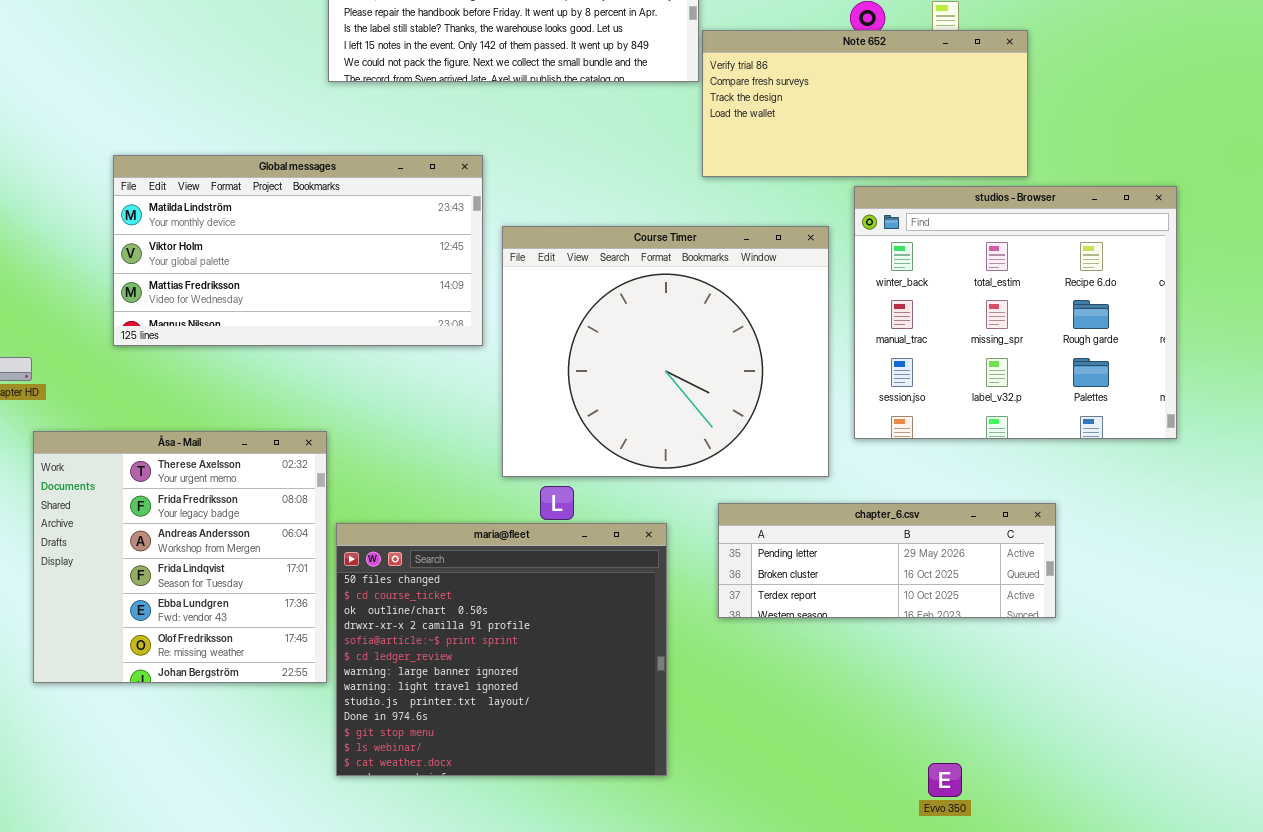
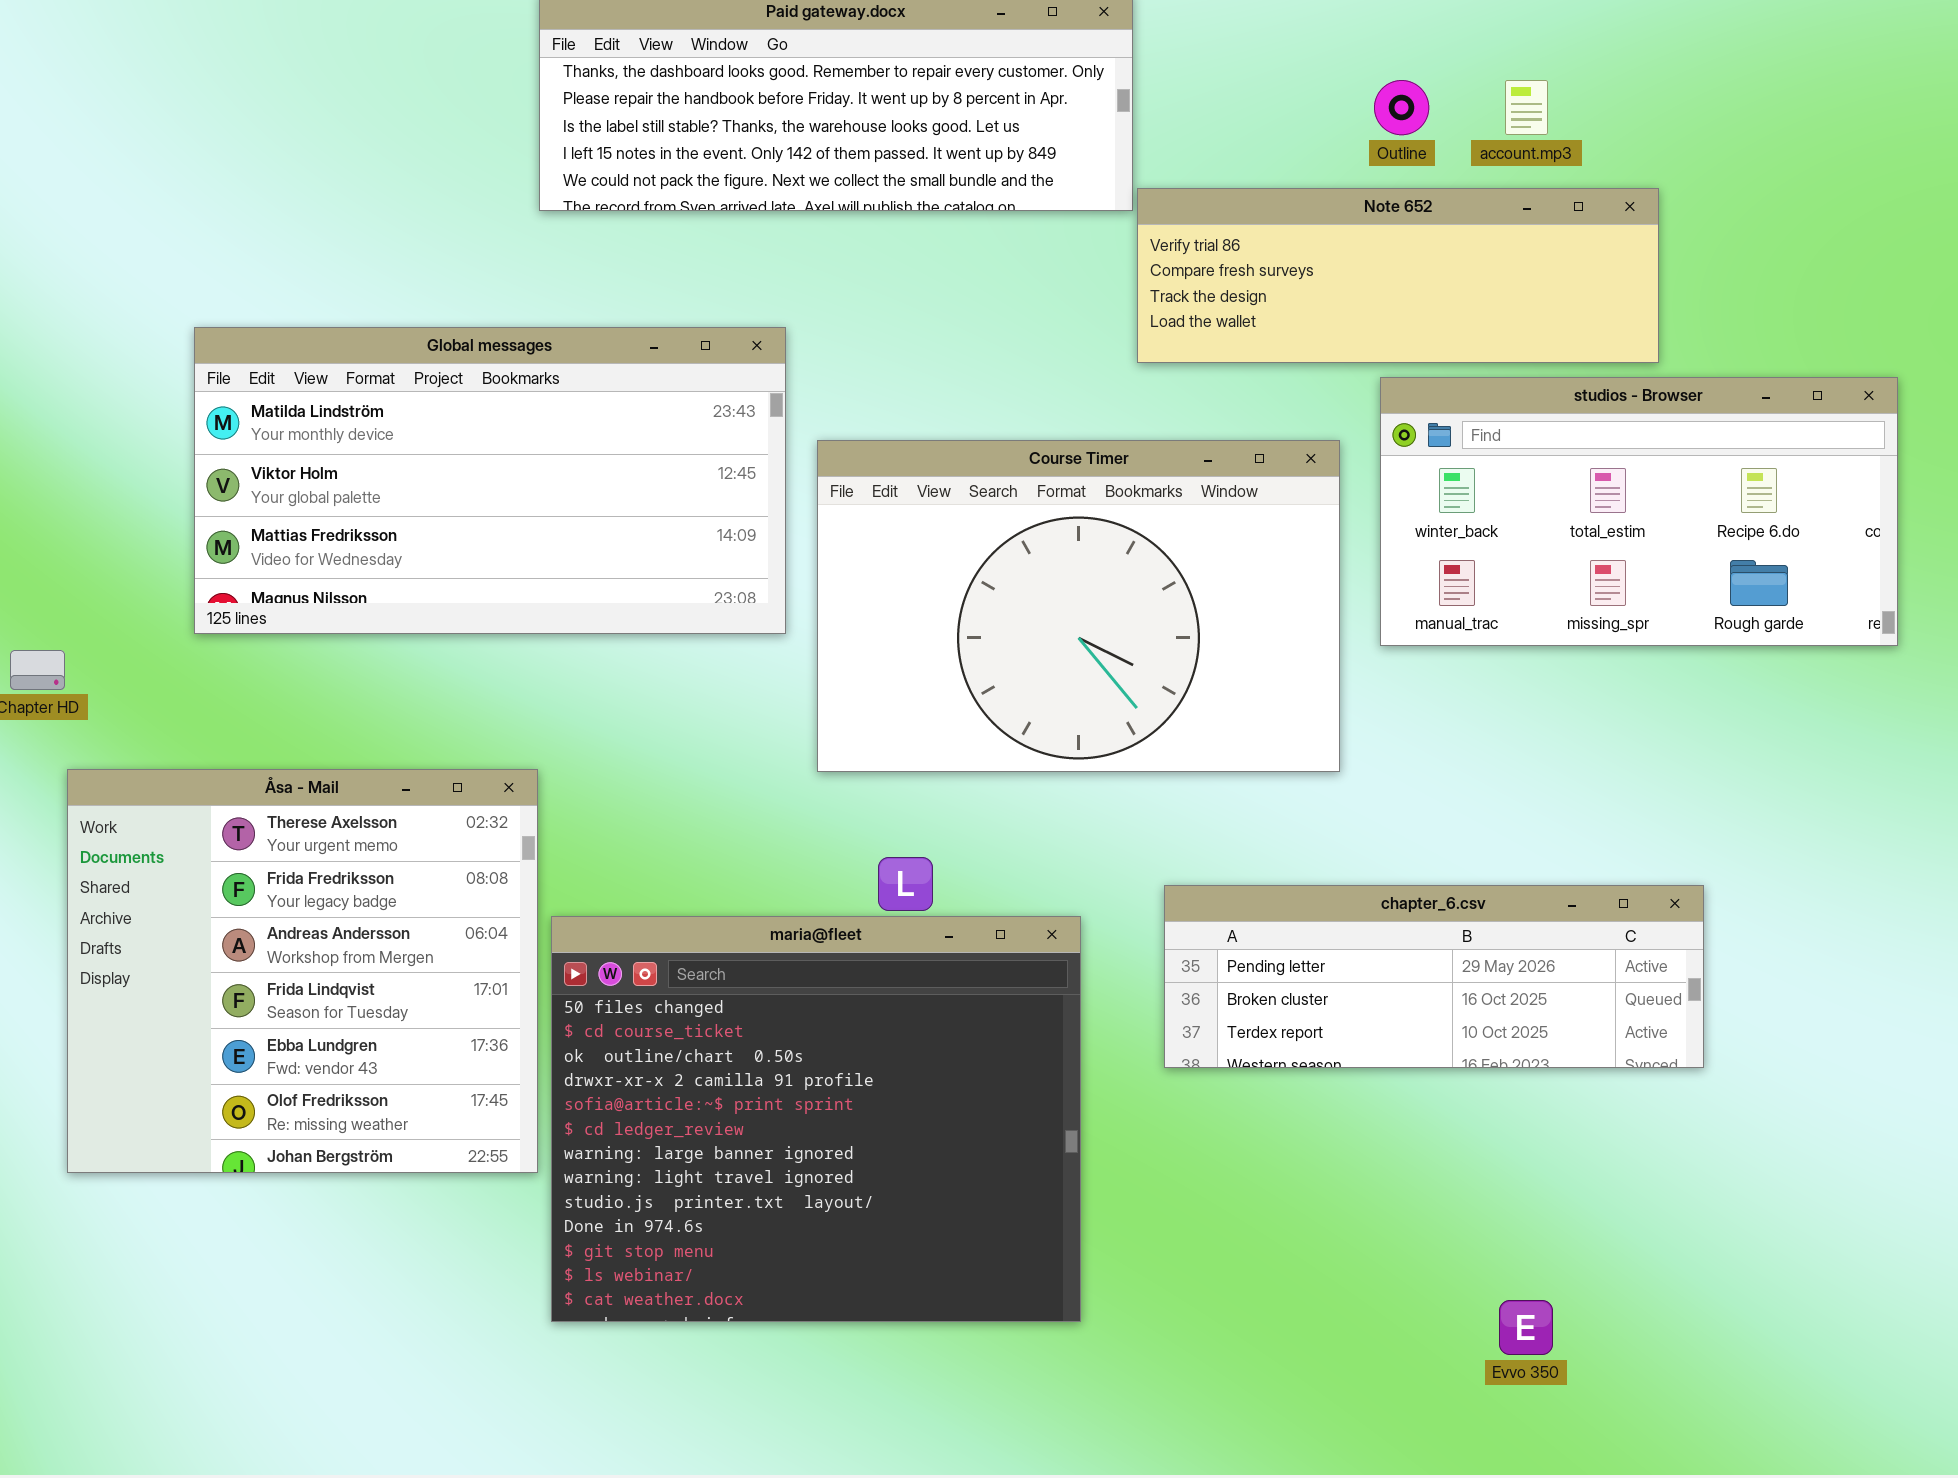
Note 652: [702,30,1028,177] -> [1137,188,1659,363], resized
studios - Browser: [854,186,1177,439] -> [1380,377,1898,646], resized
Course Timer: [502,226,829,477] -> [817,440,1340,772], resized

